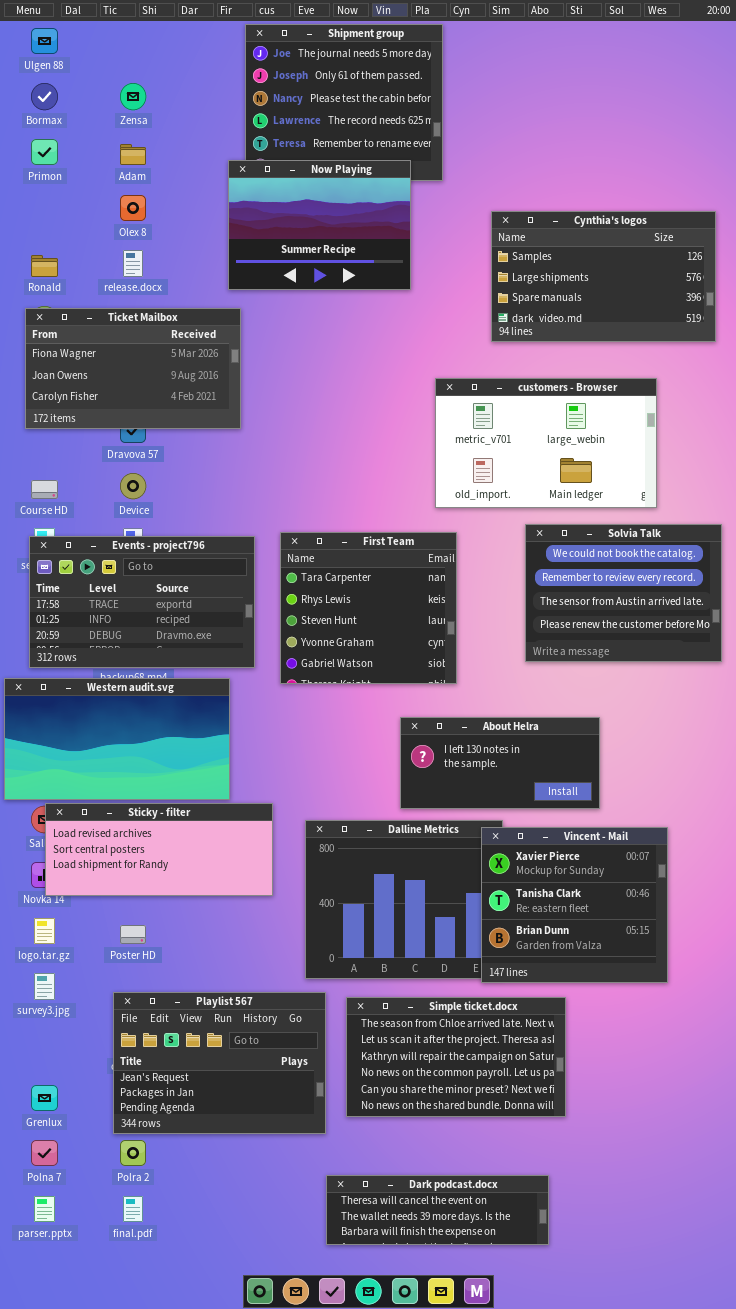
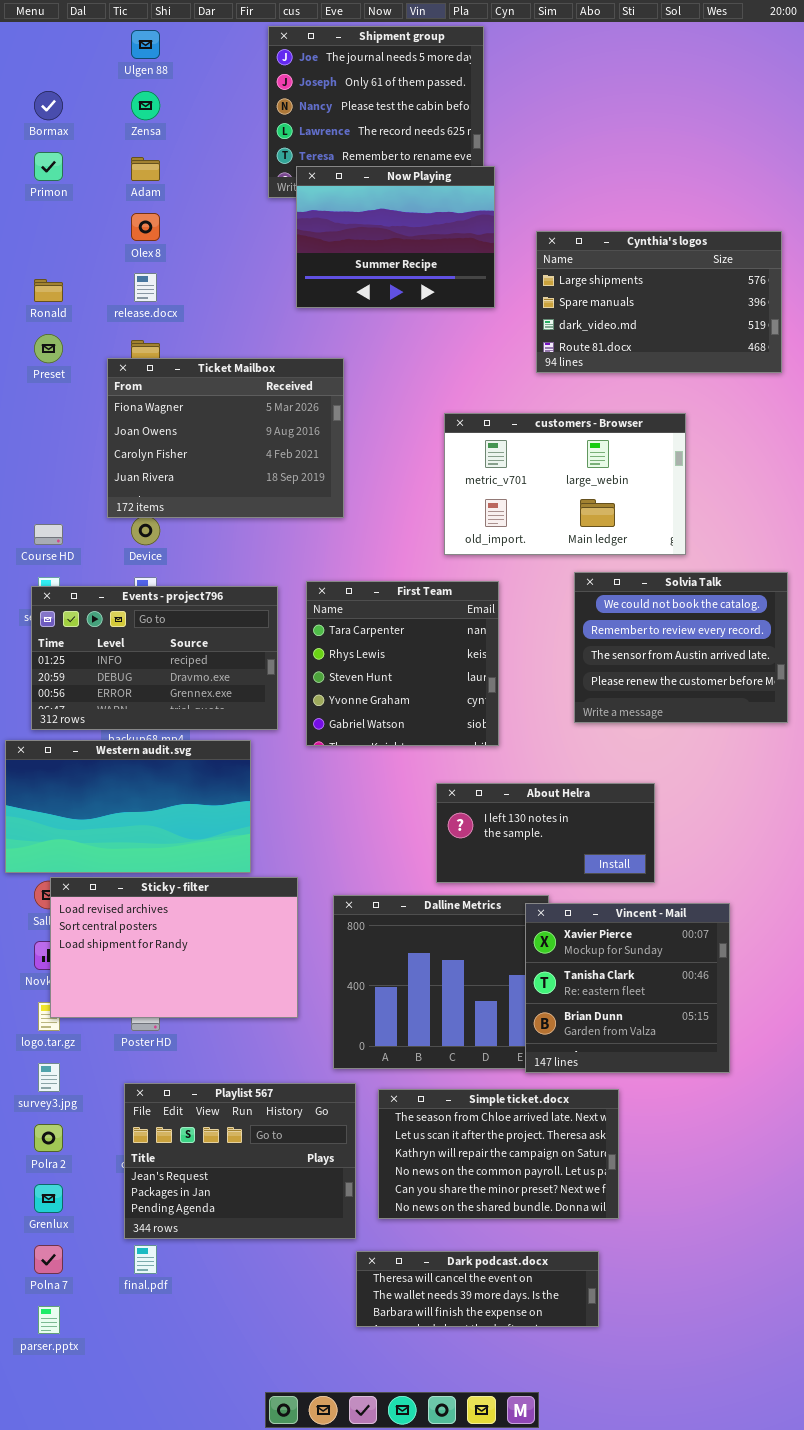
Ulgen 88: [31,28,58,54] -> [131,30,160,59], moved
Now Playing: [228,160,411,290] -> [296,166,495,308], moved
Cynthia's logos: [491,211,716,342] -> [536,231,782,373], scrolled down 1 row
Ticket Mailbox: [25,308,241,429] -> [107,358,344,518], moved, resized
customers - Browser: [435,378,657,508] -> [444,413,686,555], moved
Events - project796: [29,536,255,668] -> [31,586,278,730], scrolled down 1 row
Sticky - filter: [45,803,273,896] -> [50,877,298,1018], resized
Polra 2: [120,1140,146,1166] -> [34,1124,63,1152], moved
Dark podcast.docx: [326,1175,549,1245] -> [356,1251,599,1327], moved
final.pdf: [123,1196,143,1222] -> [134,1245,157,1274], moved

